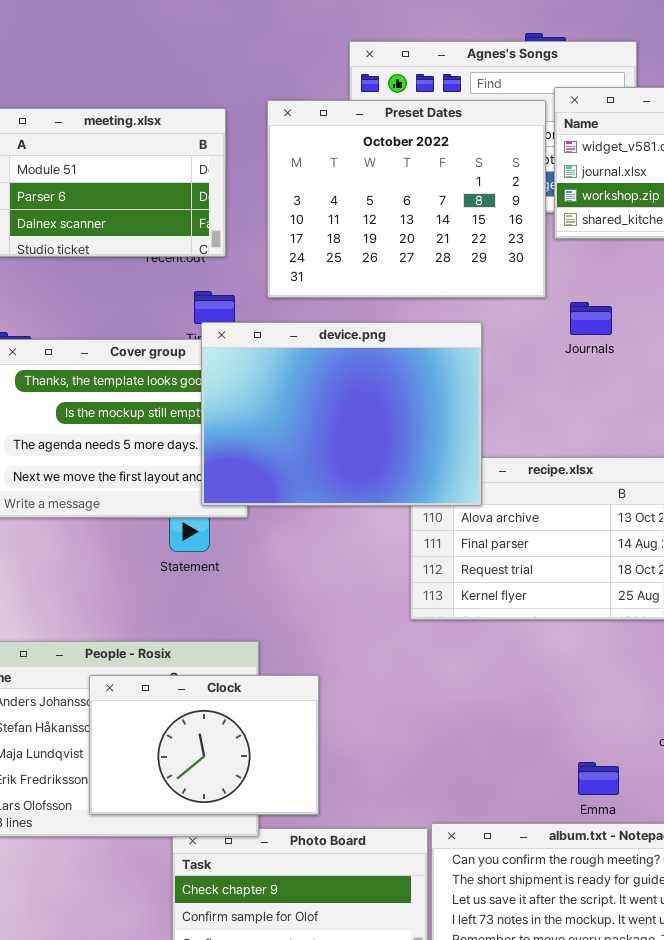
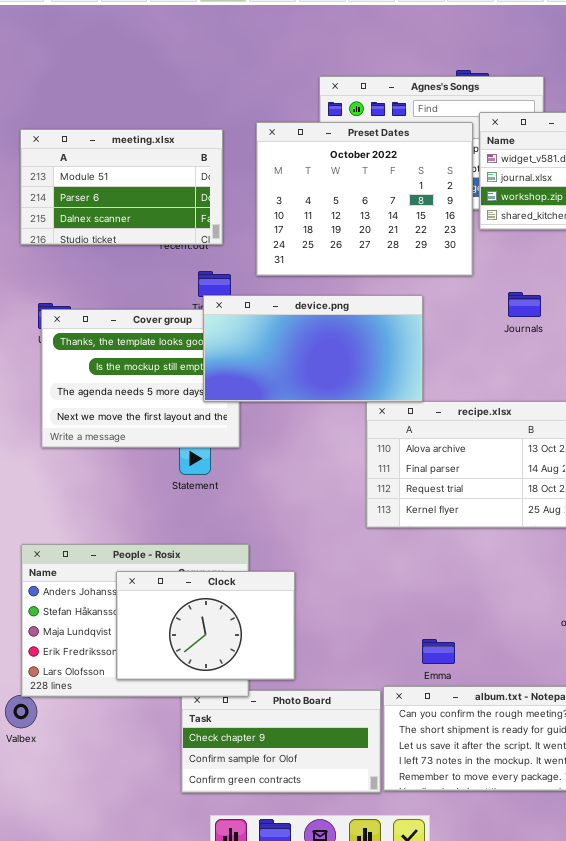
Journals: [570,302,612,335] -> [508,292,541,317], moved
device.png: [201,322,482,506] -> [203,295,423,402], resized
Emma: [578,762,619,795] -> [422,639,455,664], moved

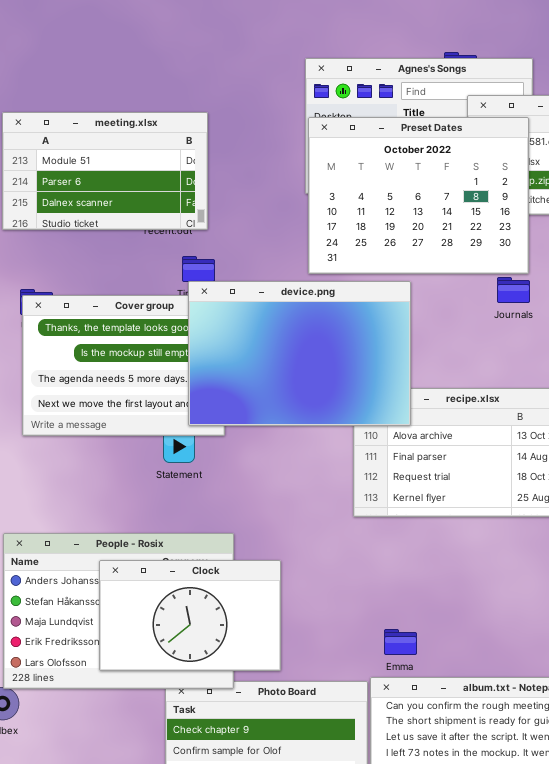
Preset Dates: [256,122,473,276] -> [308,117,529,274], moved
device.png: [203,295,423,402] -> [188,281,411,426], resized
Emma: [422,639,455,664] -> [384,629,417,655], moved

